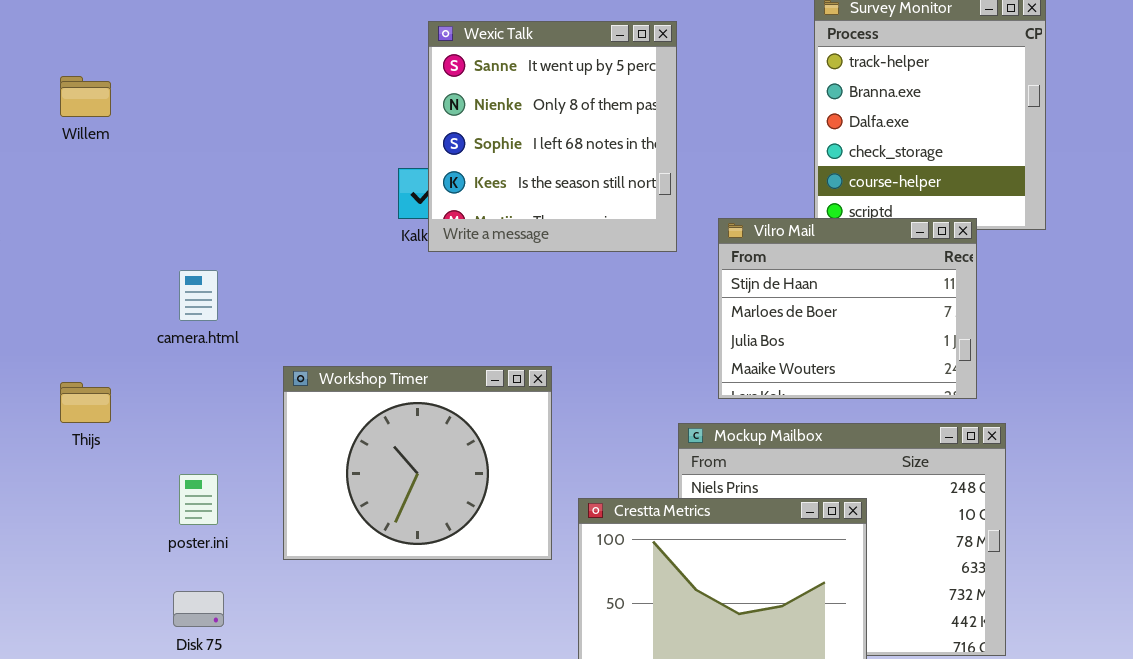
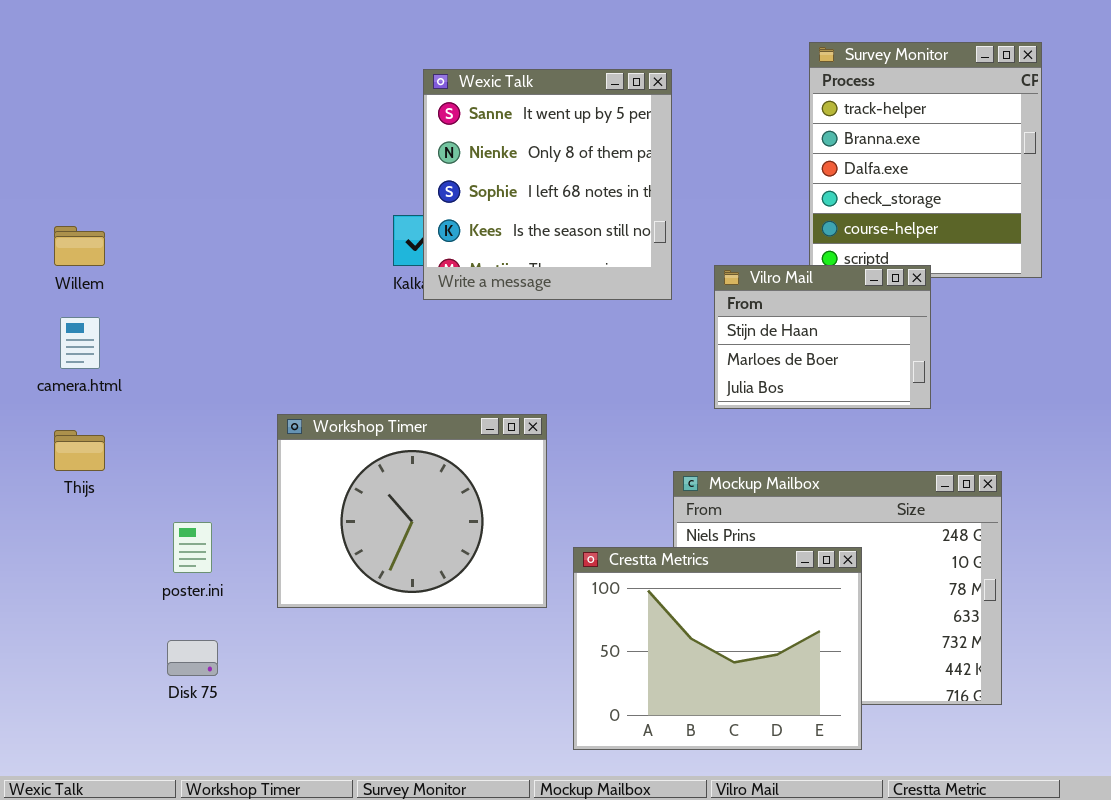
Willem: [60,76,111,117] -> [54,226,105,266], moved
Vilro Mail: [718,218,977,399] -> [714,265,931,409], resized
camera.html: [179,270,218,321] -> [60,317,100,369], moved

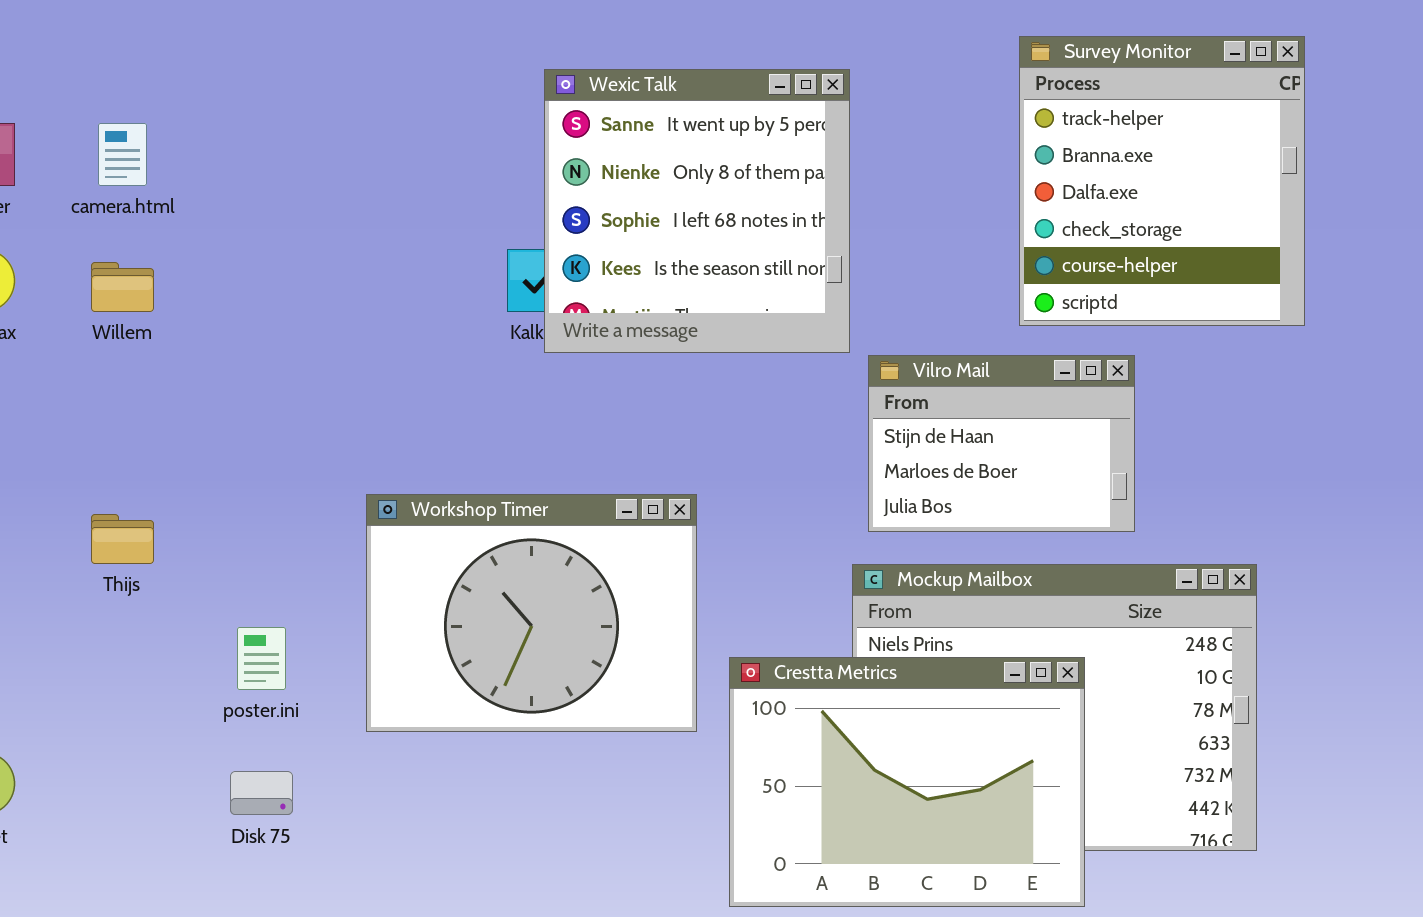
Vilro Mail: [714,265,931,409] -> [868,355,1135,532], moved
camera.html: [60,317,100,369] -> [98,123,147,186], moved

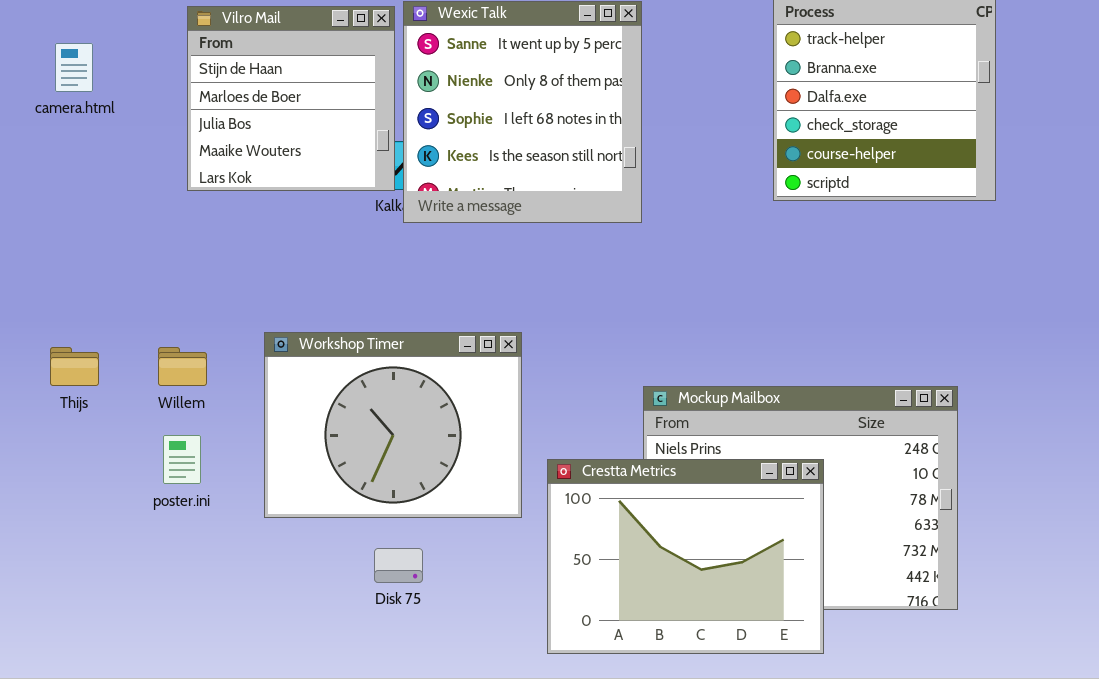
Willem: [91,262,154,312] -> [158,347,207,386], moved
Vilro Mail: [868,355,1135,532] -> [187,6,395,191], moved, resized
Disk 75: [230,771,293,815] -> [374,548,423,583], moved

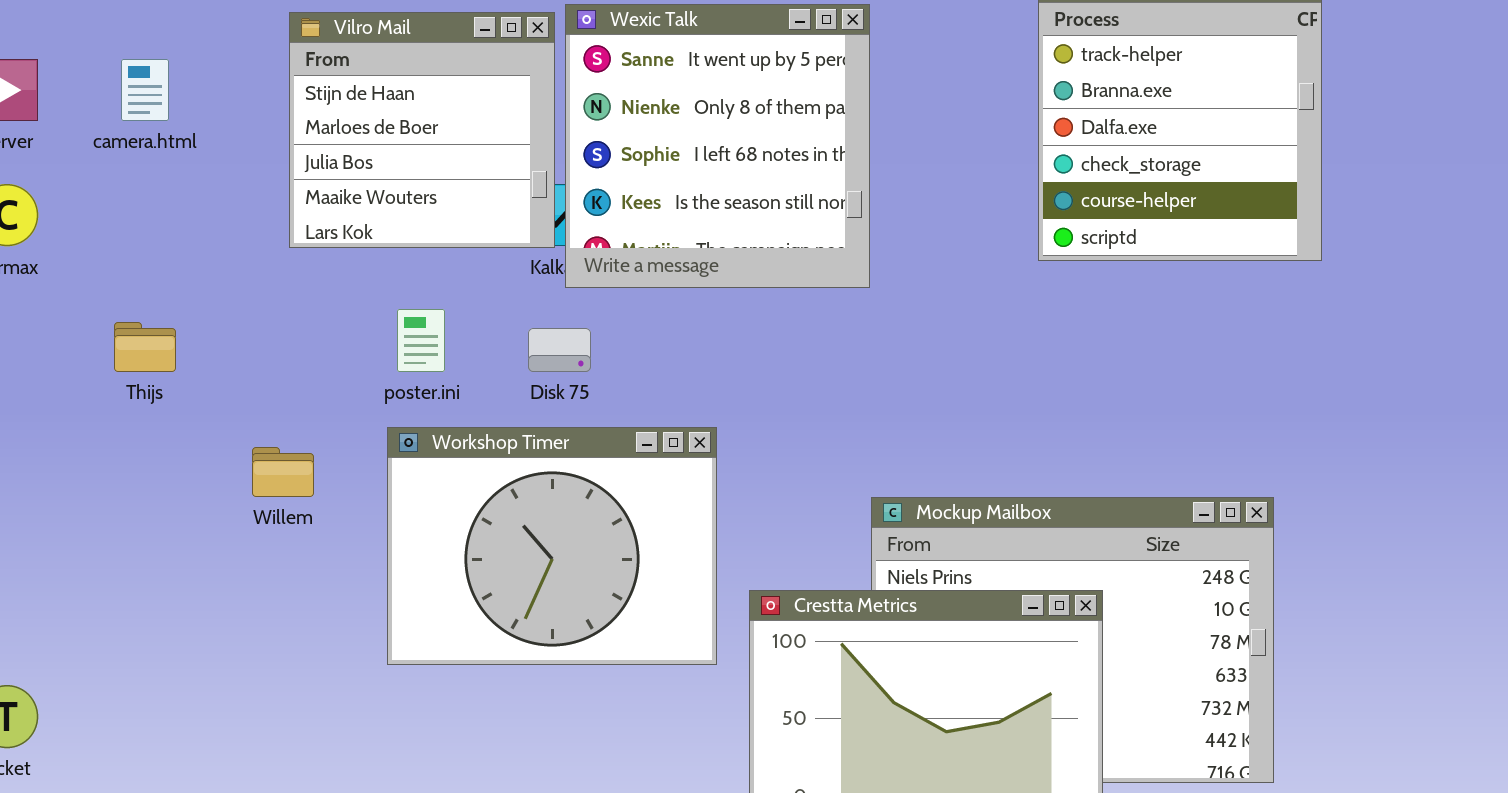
Thijs: [50,347,99,386] -> [114,322,176,372], moved
poster.ini: [163,435,201,484] -> [397,309,445,372], moved
Disk 75: [374,548,423,583] -> [528,328,591,372], moved

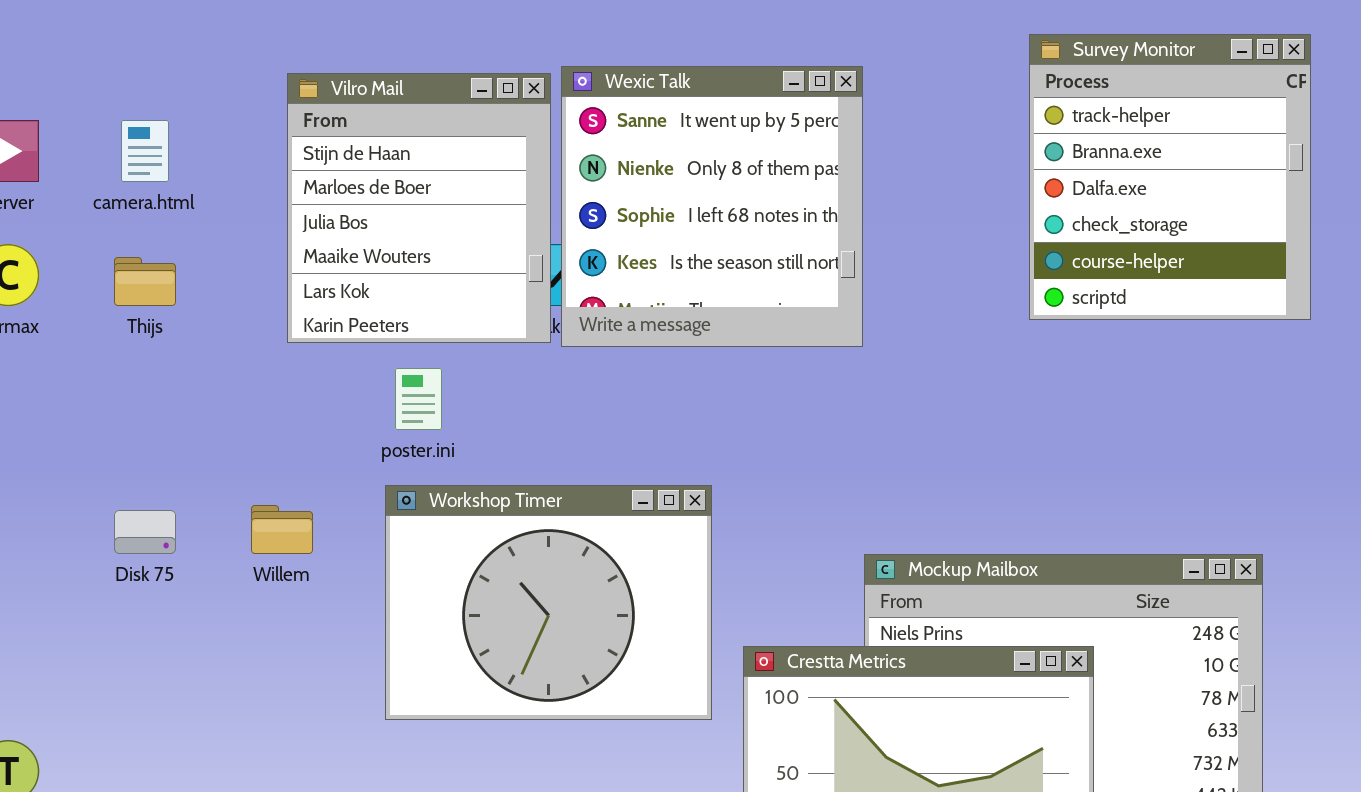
Vilro Mail: [289,12,555,248] -> [287,73,551,343], resized
Thijs: [114,322,176,372] -> [114,257,176,306], moved
Disk 75: [528,328,591,372] -> [114,510,176,554], moved

